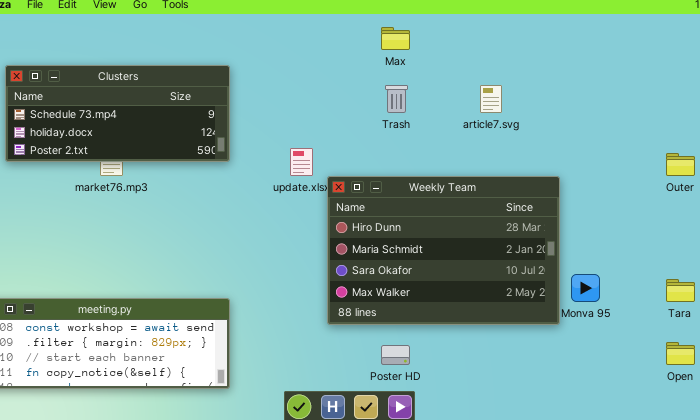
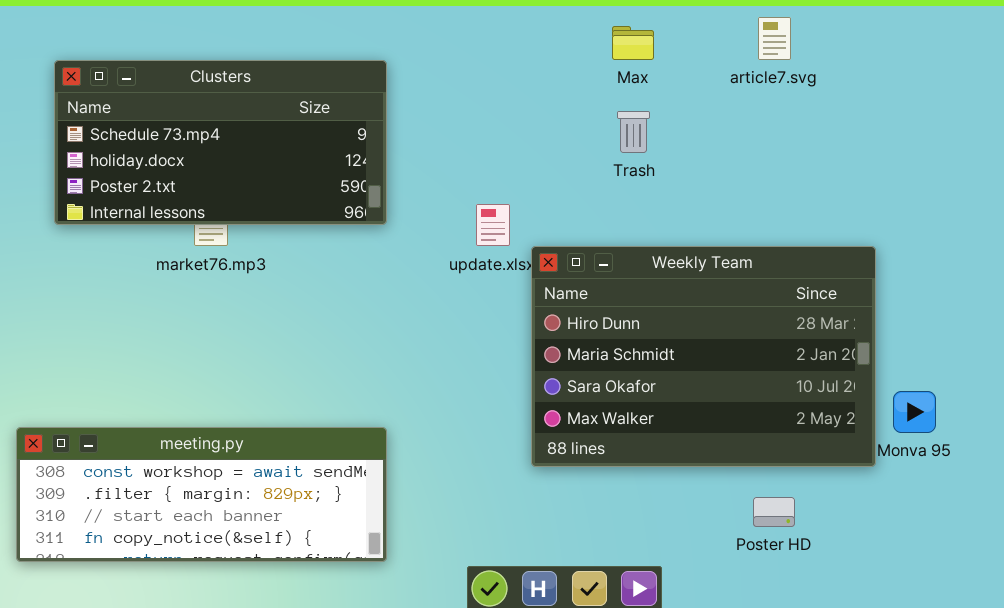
Clusters: [5,65,230,162] -> [54,60,387,225], resized
article7.svg: [480,85,502,113] -> [758,17,791,60], moved
Poster HD: [381,345,410,365] -> [753,497,795,527], moved

